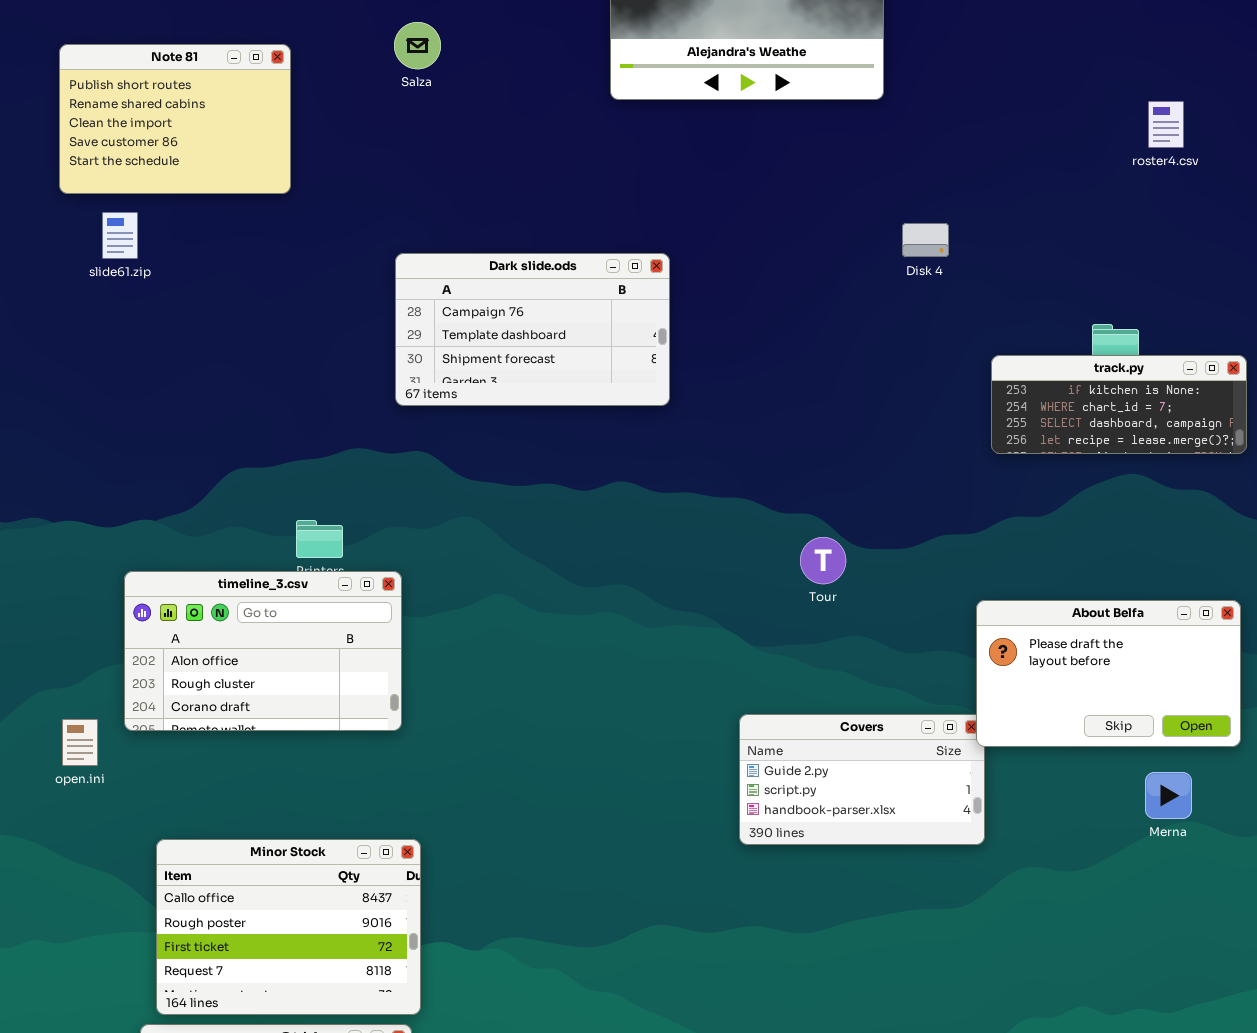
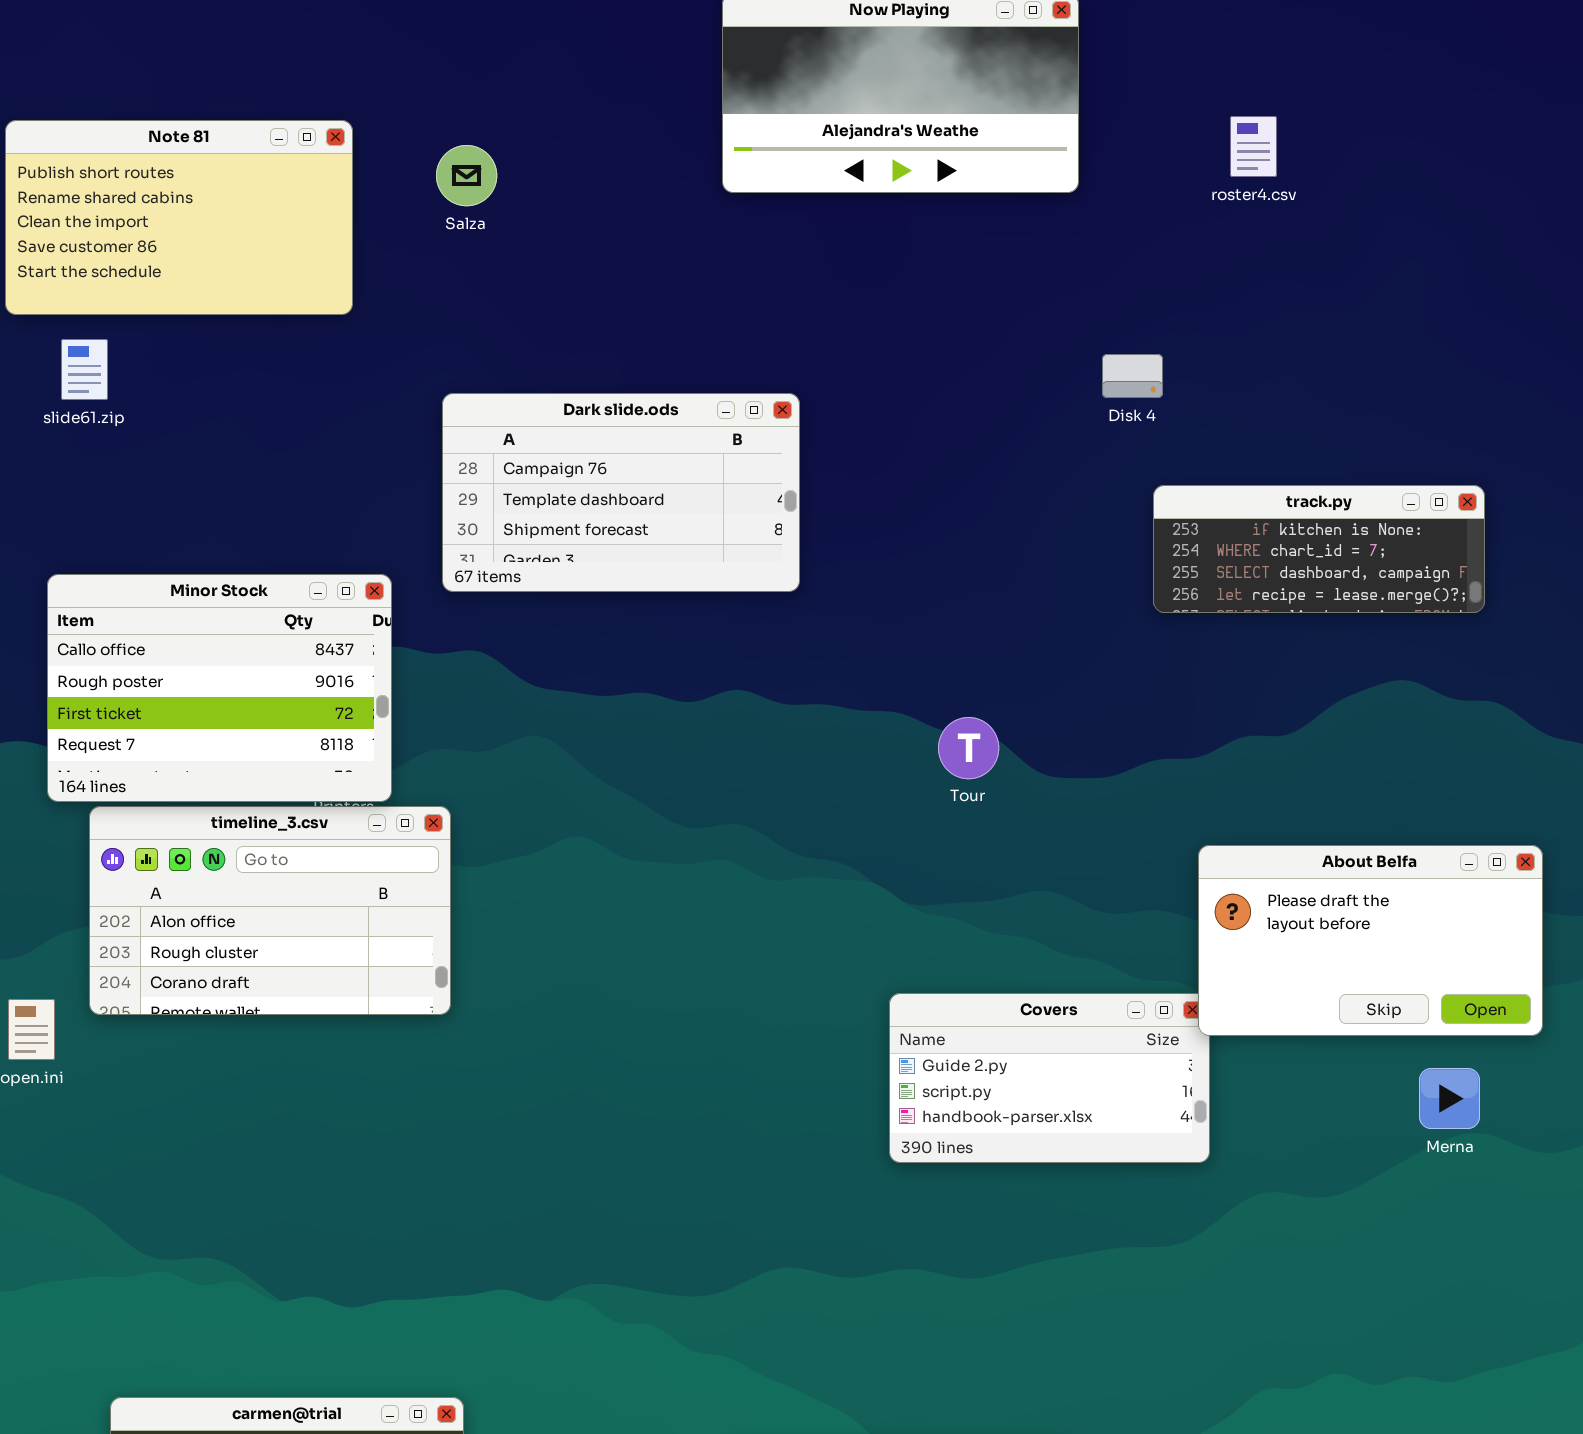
Salza: [394,22,441,69] -> [436,145,497,206], moved
Note 81: [59,44,291,194] -> [5,120,353,315], resized
roster4.csv: [1148,101,1184,148] -> [1230,116,1277,177], moved
track.py: [991,355,1247,454] -> [1153,485,1485,613], moved
Tour: [800,537,846,584] -> [938,717,999,779], moved
Minor Stock: [156,839,421,1015] -> [47,574,392,802], moved

